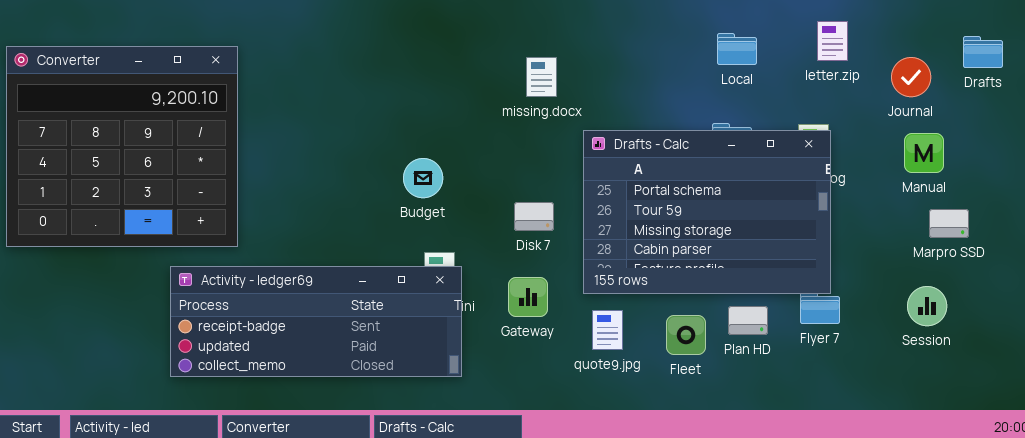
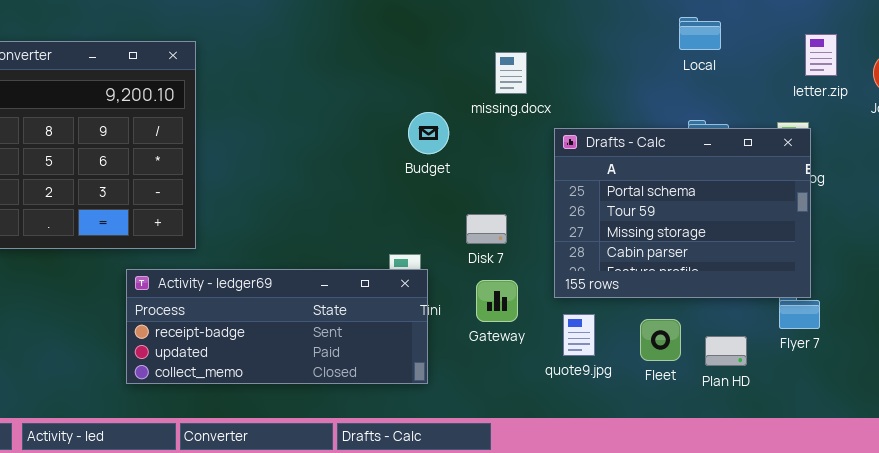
letter.zip: [817,21,848,61] -> [805,34,837,76], moved
Local: [717,33,757,65] -> [679,17,721,50], moved
Budget: [403,158,443,198] -> [408,112,449,154], moved
Disk 7: [514,202,554,231] -> [466,214,507,244], moved
Plan HD: [728,306,768,335] -> [705,336,747,366], moved

